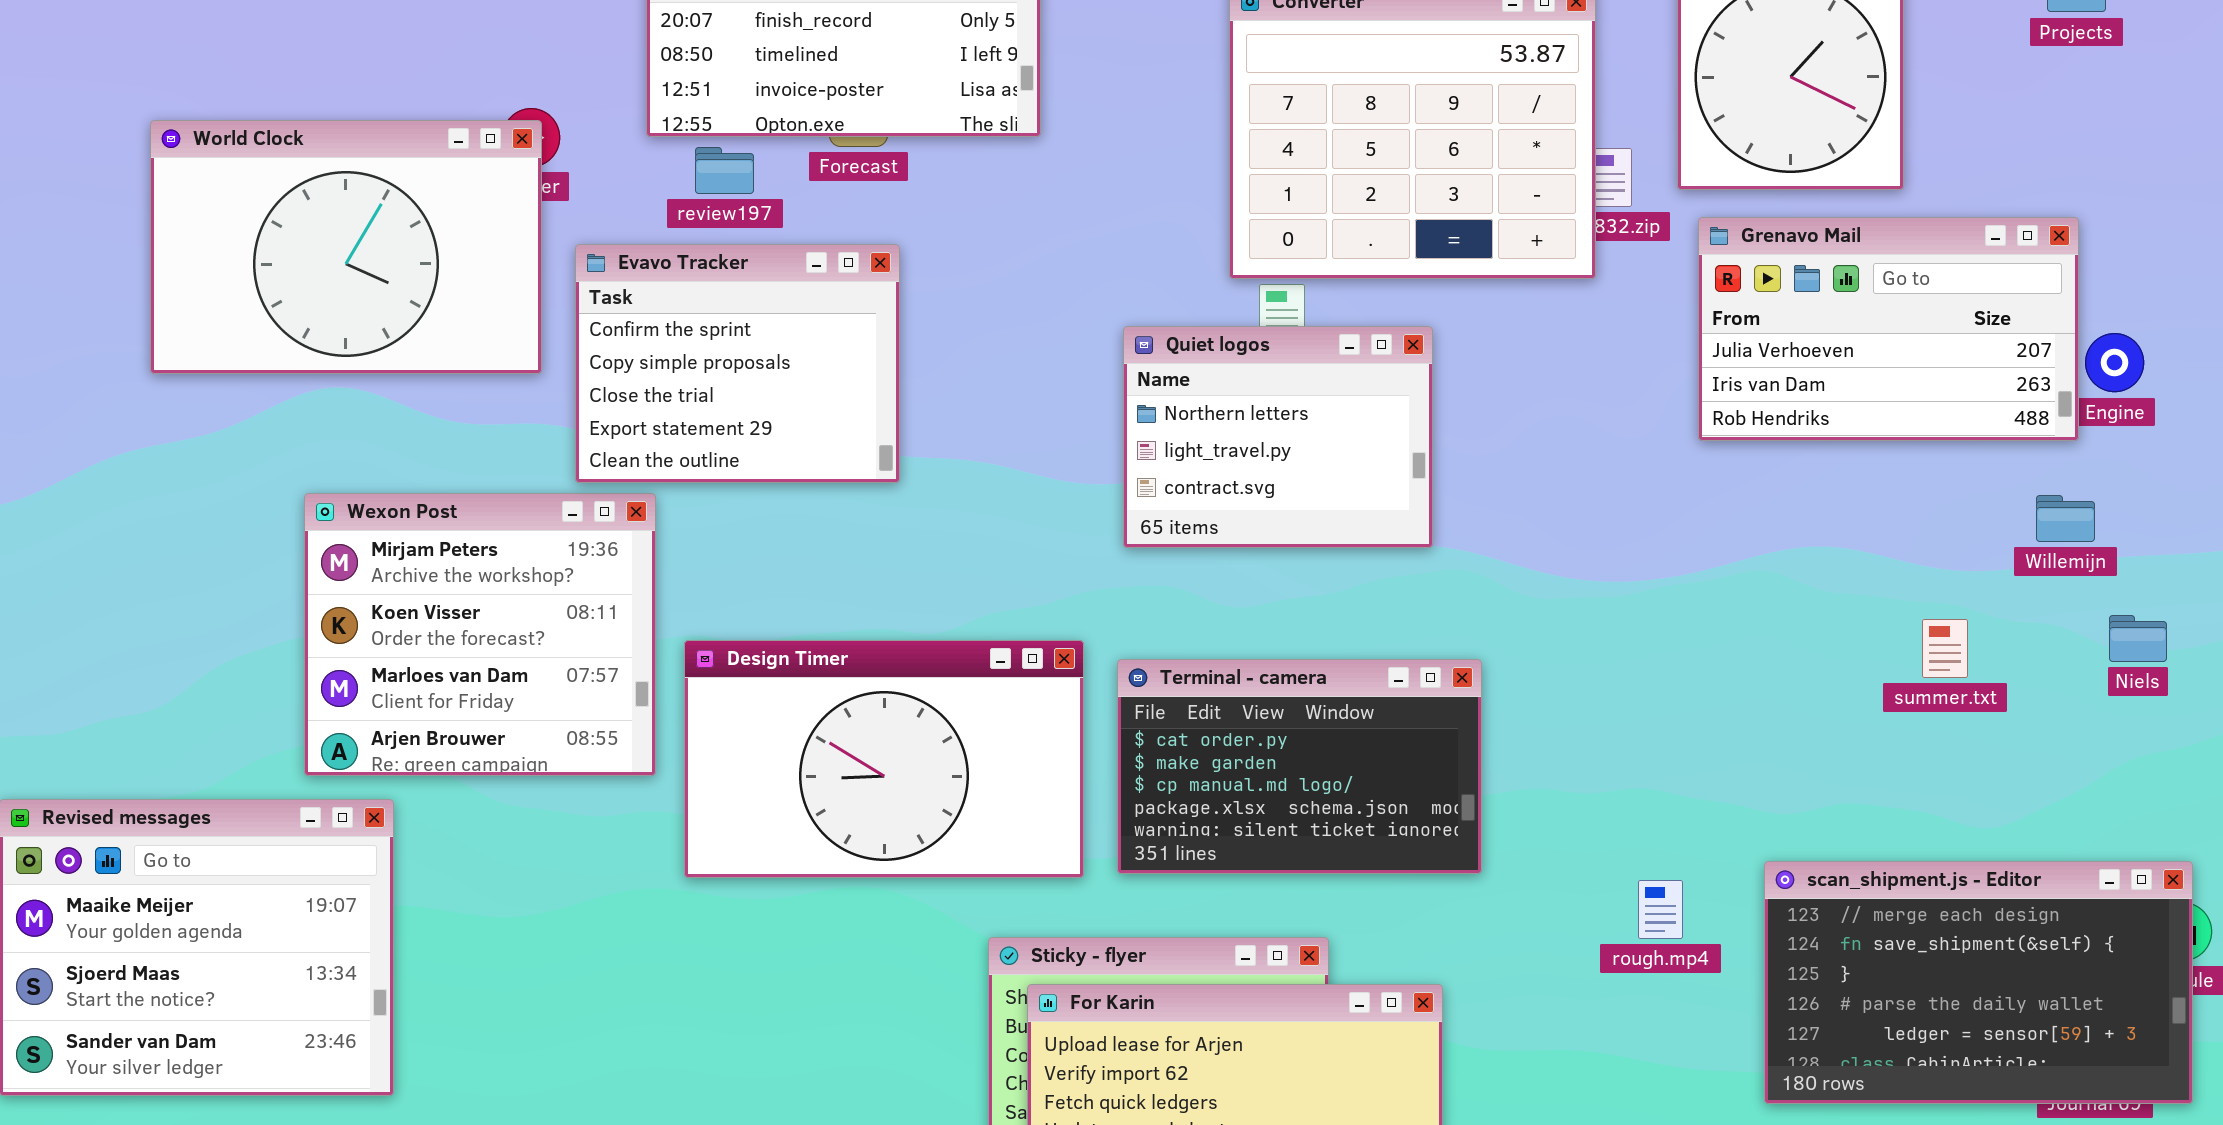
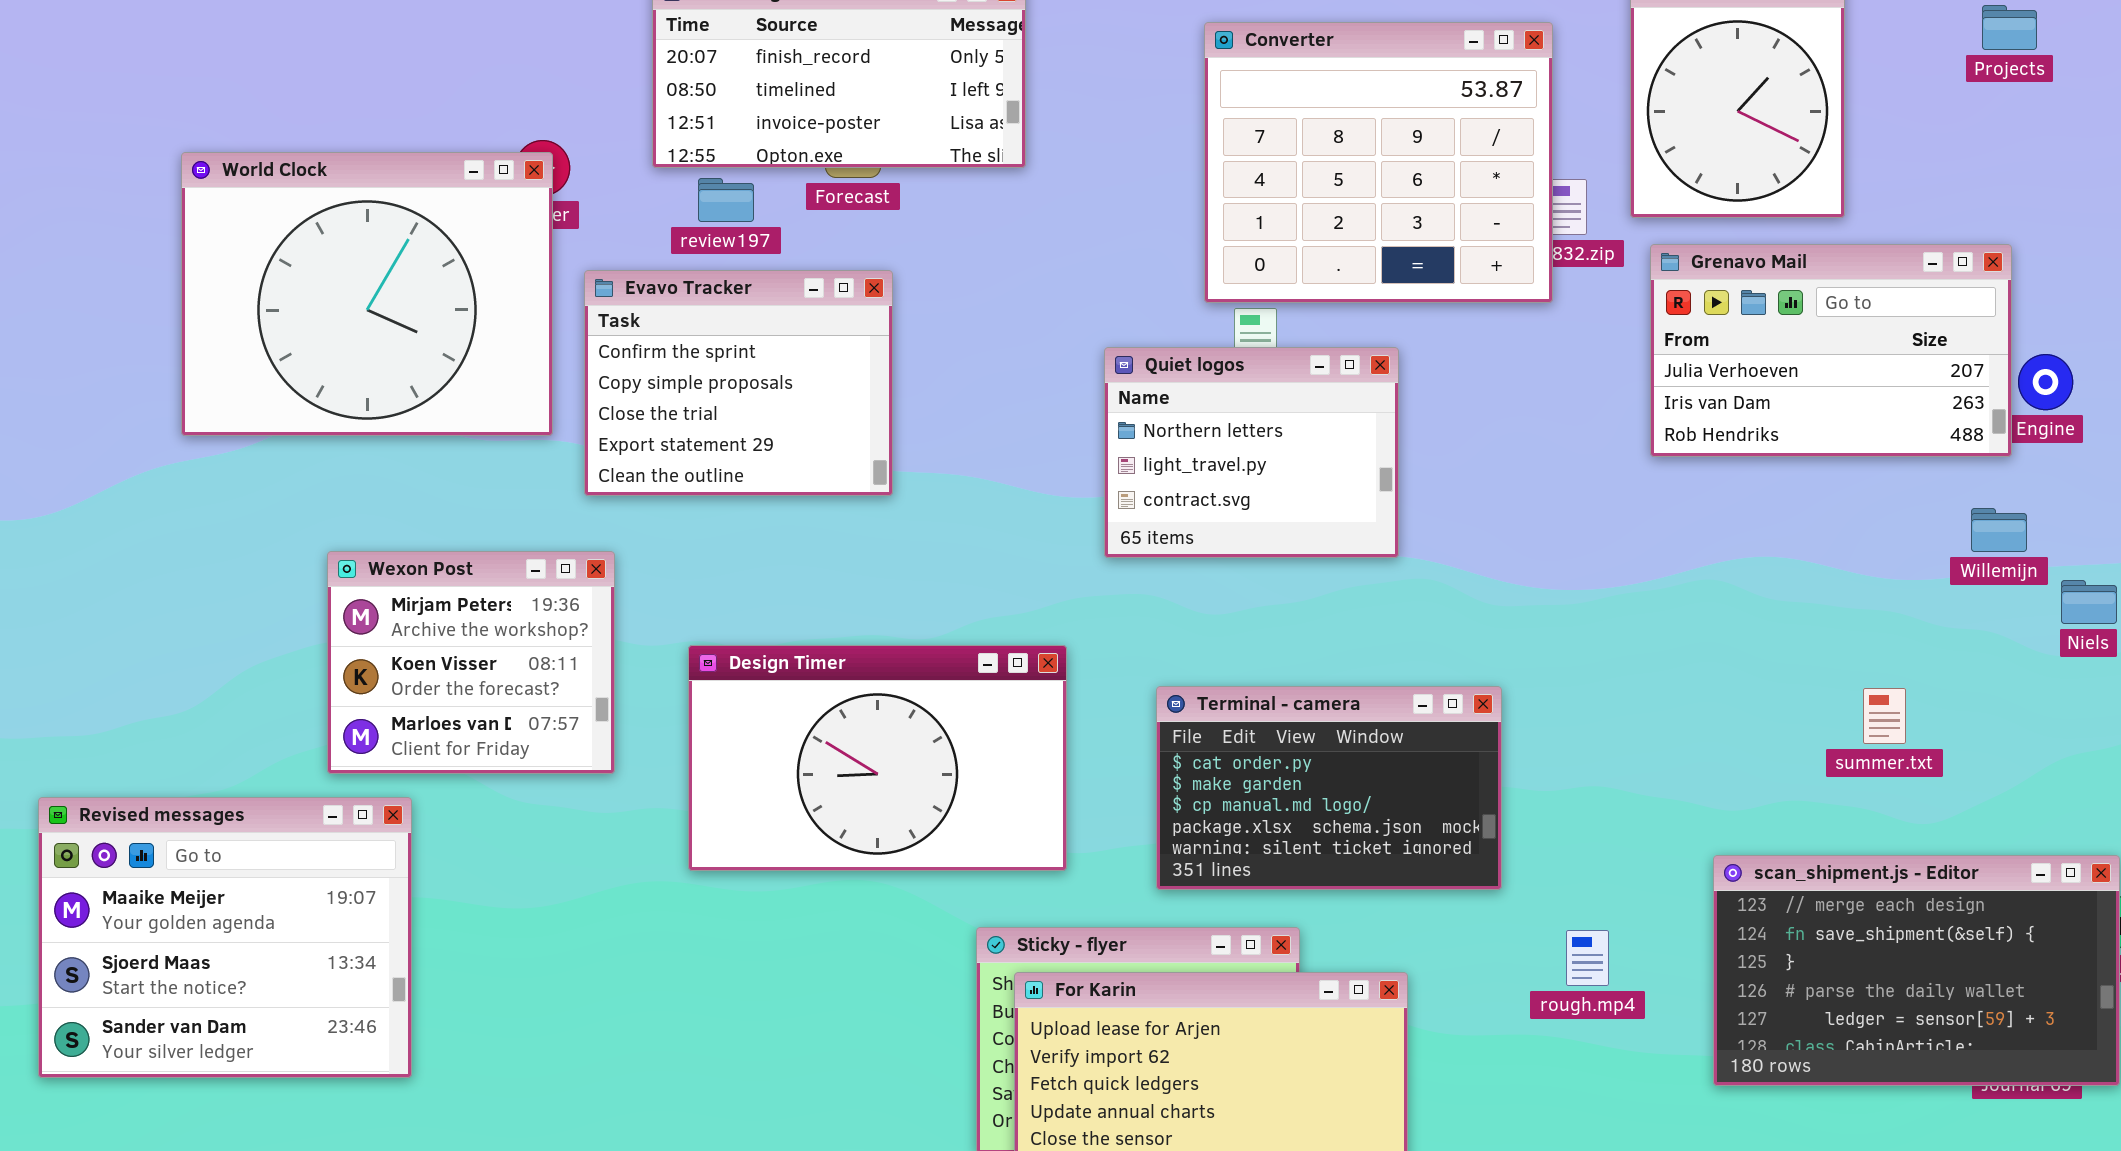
World Clock: [150,120,542,374] -> [181,152,553,436], resized
Wexon Post: [304,493,656,776] -> [327,551,615,774], resized
Niels: [2109,615,2167,662] -> [2061,580,2117,624], moved
summer.txt: [1922,619,1968,678] -> [1863,688,1906,744], moved
Terminal - camera: [1117,659,1482,874] -> [1156,686,1502,890], moved
rough.mp4: [1638,880,1683,939] -> [1566,930,1609,986], moved

